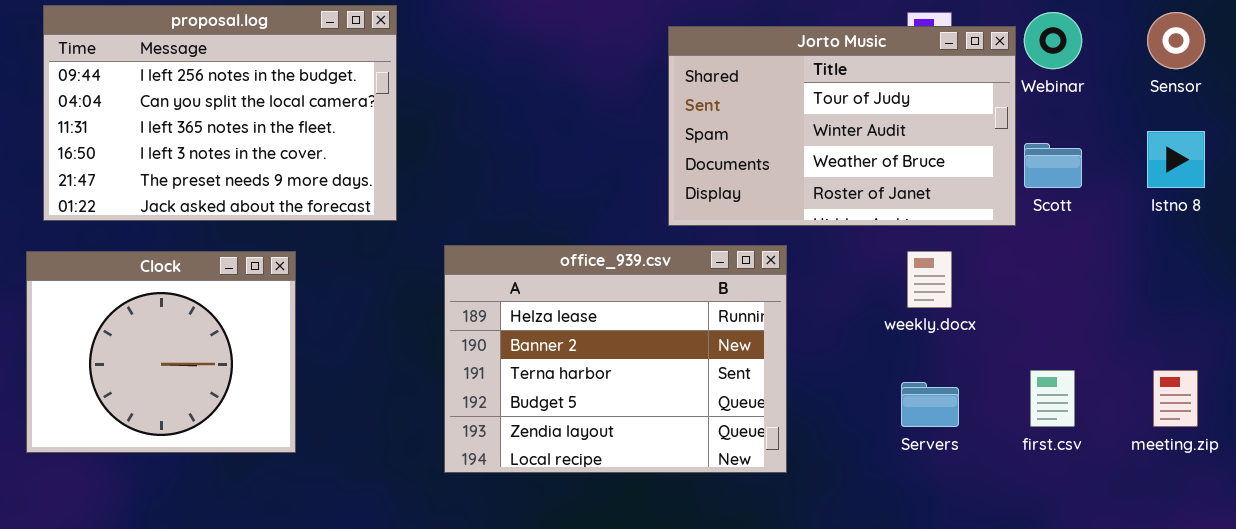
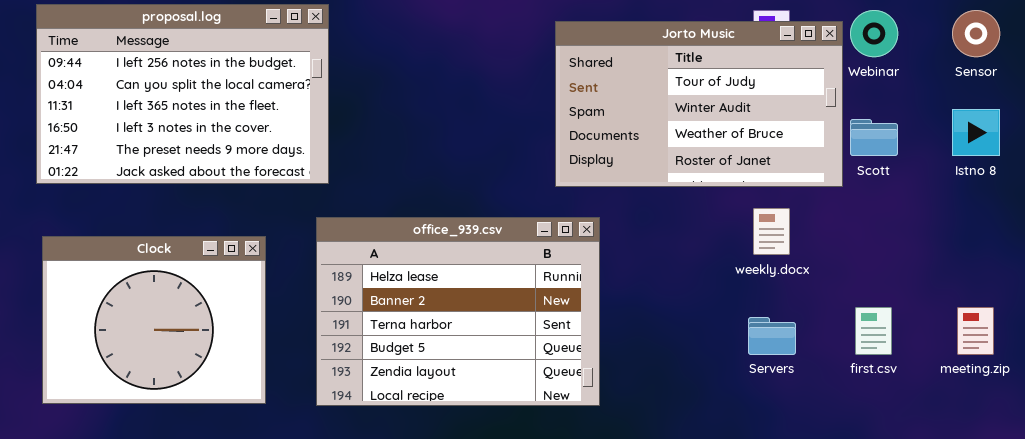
office_939.csv: [444,245,787,473] -> [316,217,600,406], moved
Clock: [26,251,296,453] -> [42,236,266,404], moved

